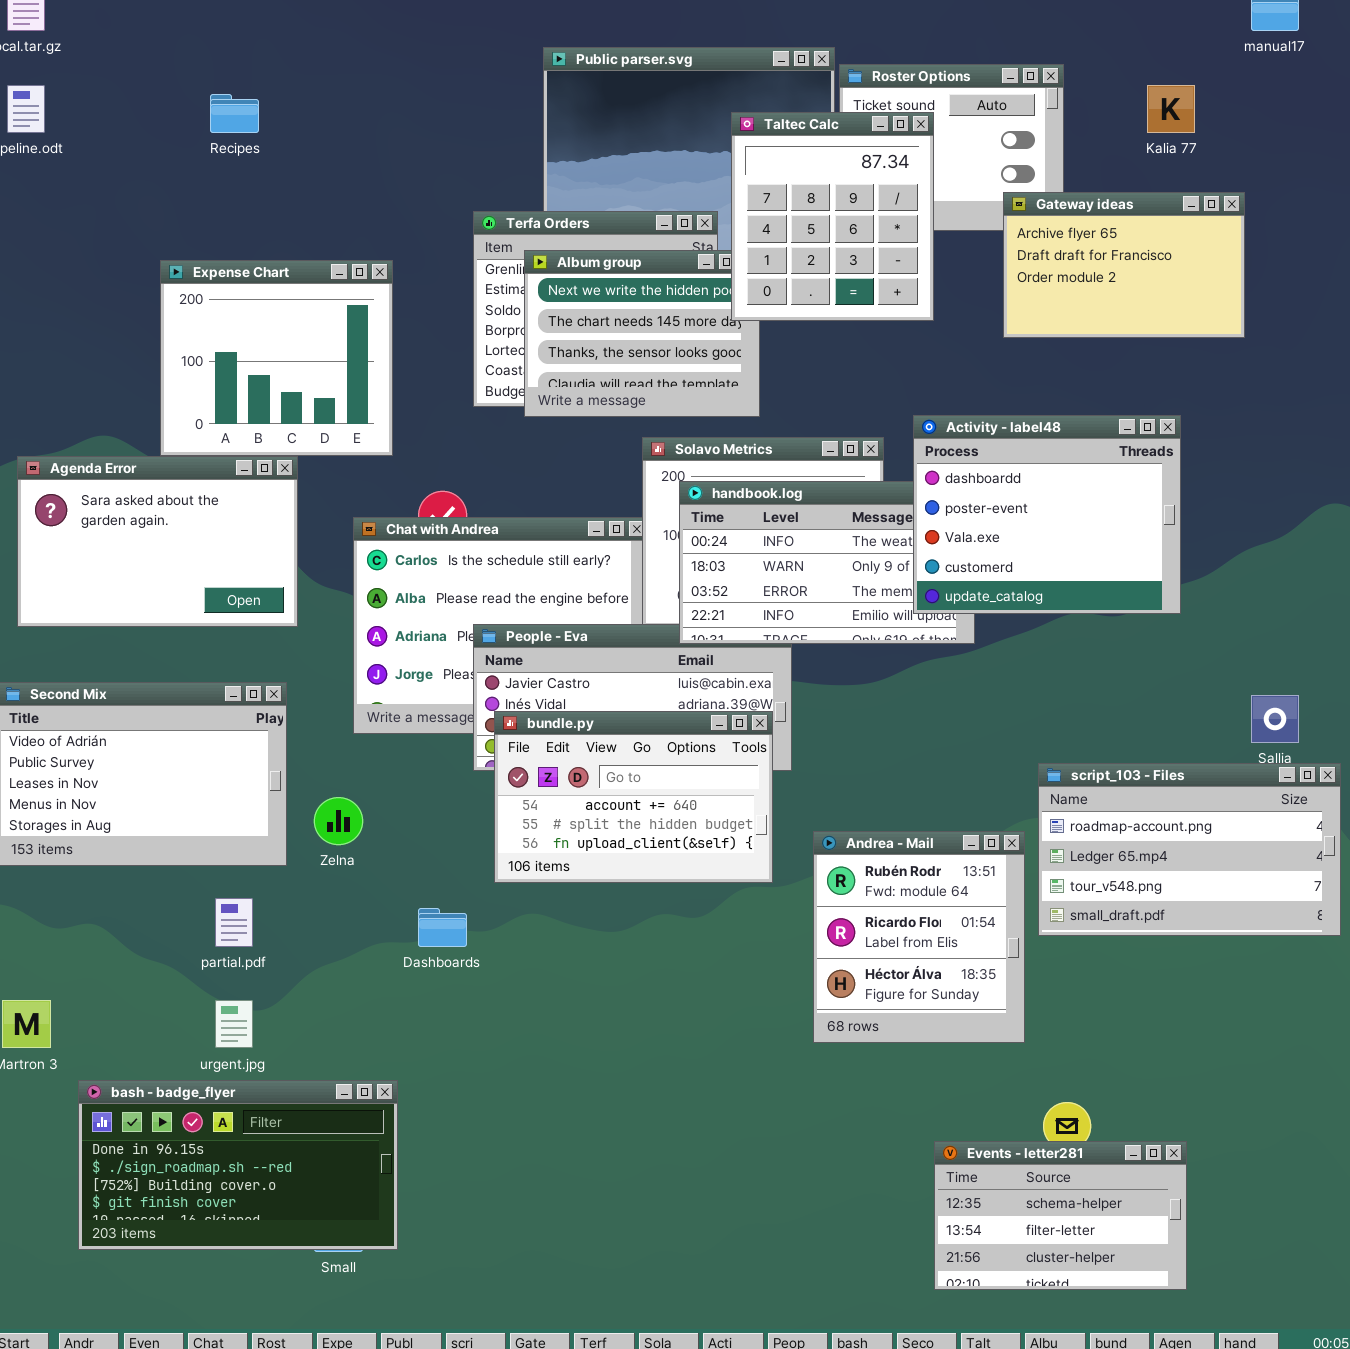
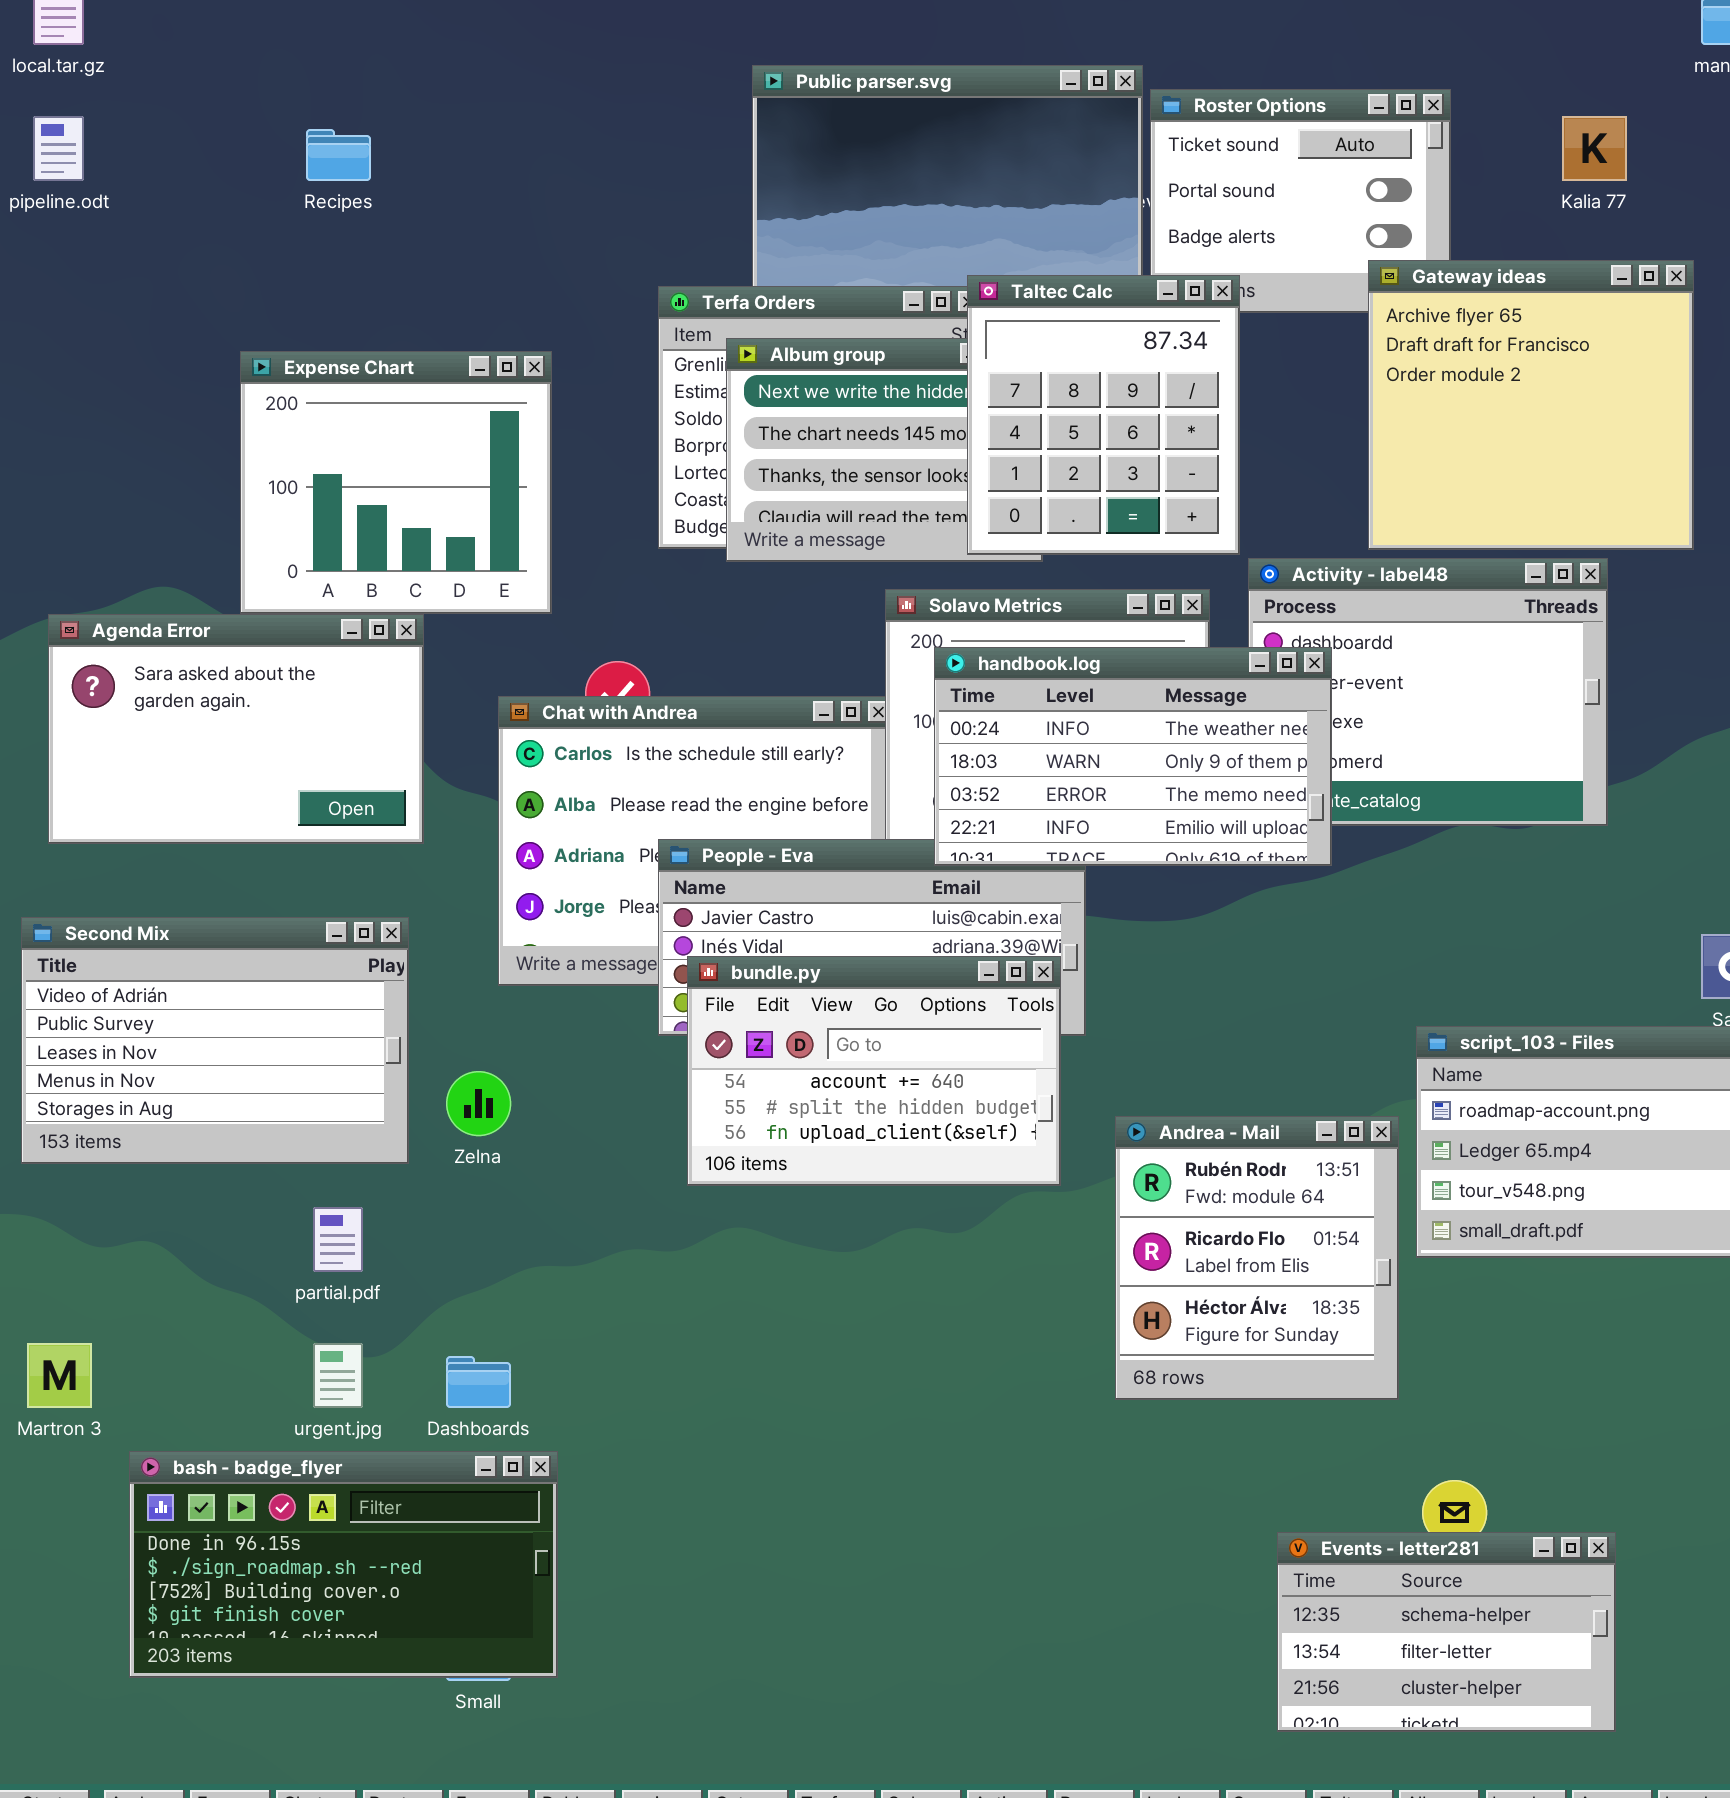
Taltec Calc: [731,112,934,321] -> [967,275,1240,555], moved
Gateway ideas: [1003,192,1245,338] -> [1368,260,1694,550], resized
handbook.log: [679,481,975,644] -> [934,647,1332,866], raised
Dashboards: [418,908,467,947] -> [446,1356,511,1408], moved

